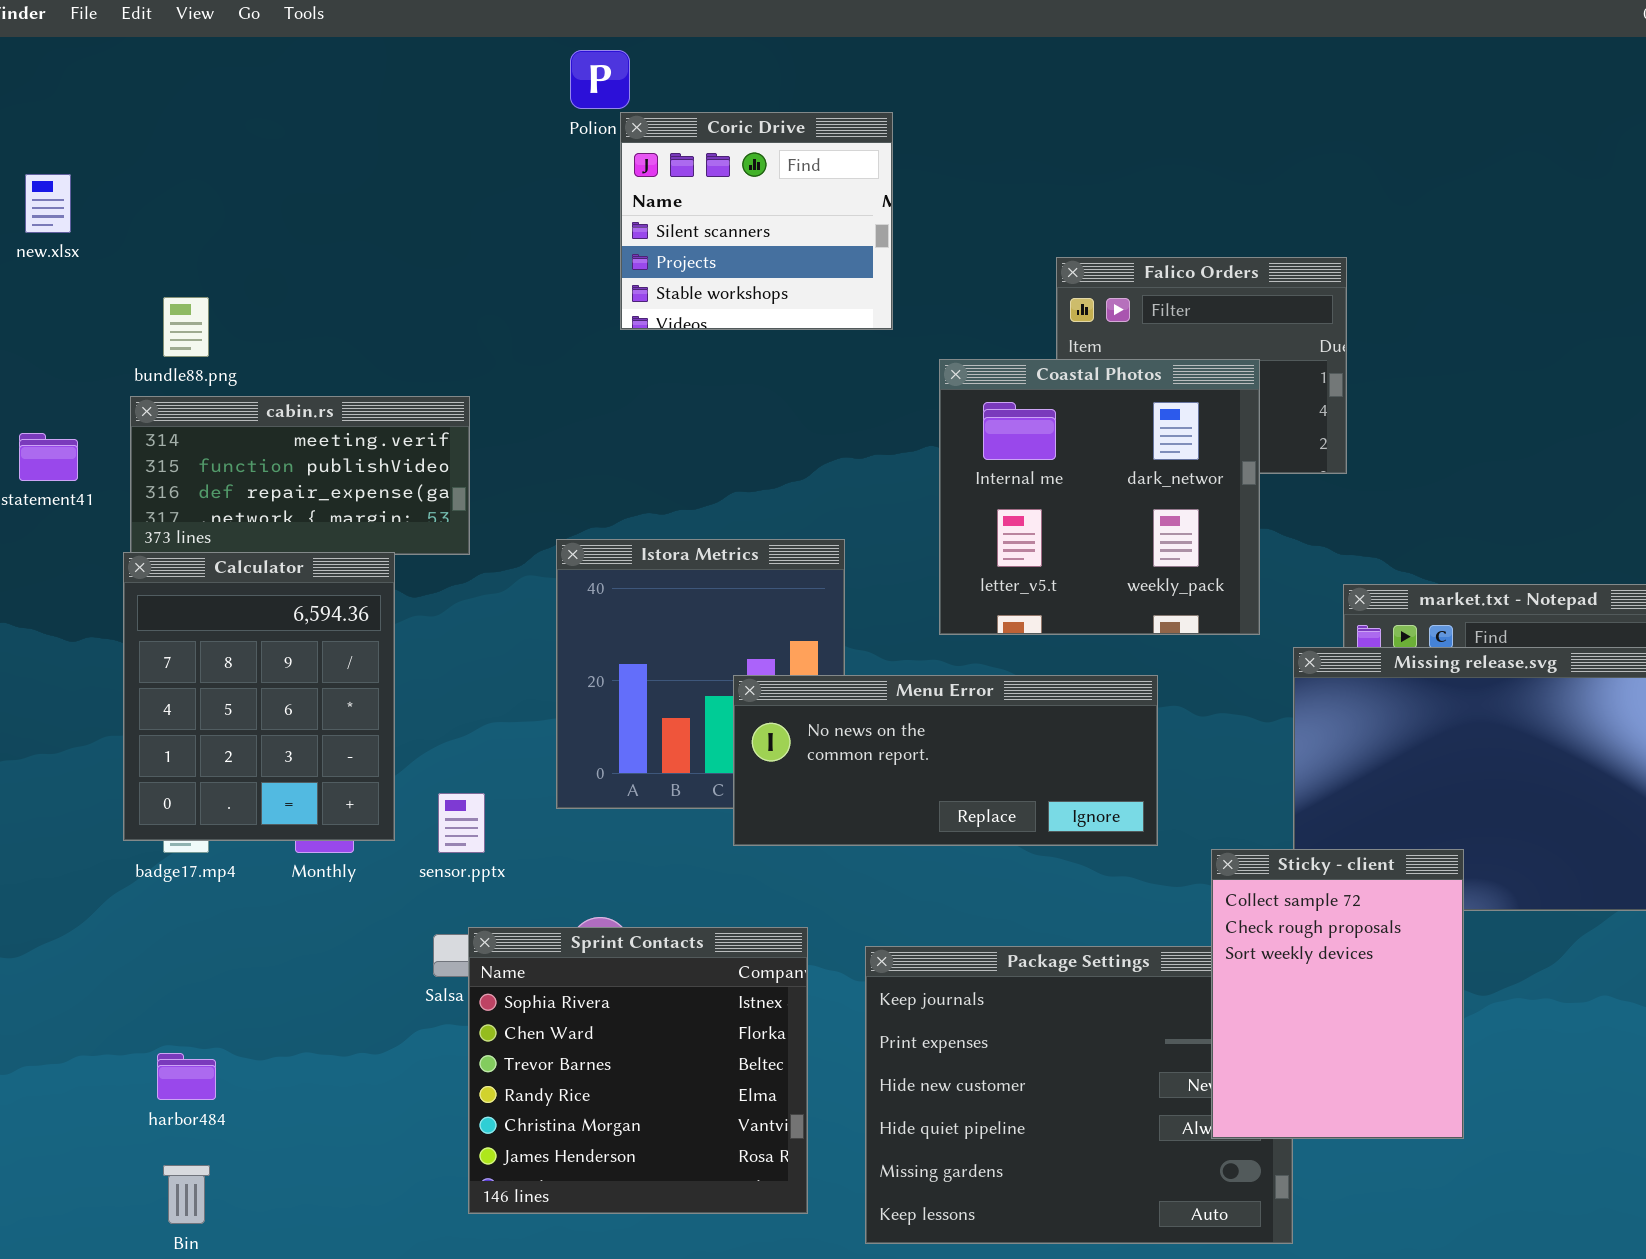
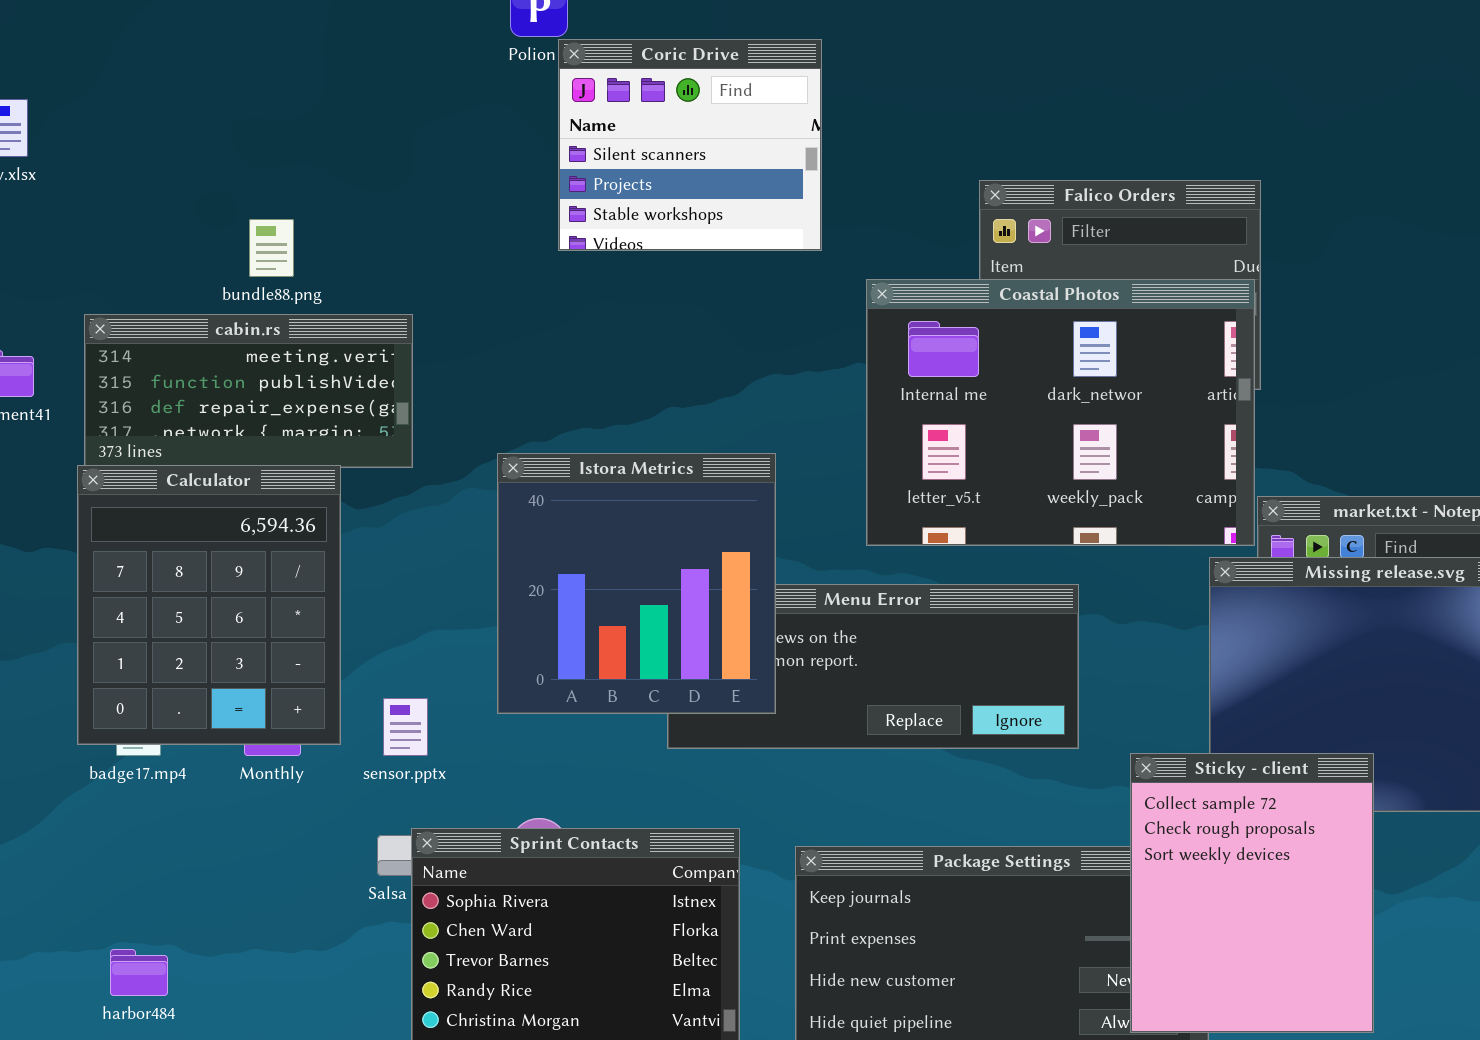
bundle88.png: [163,297,209,357] -> [249,219,294,277], moved
Coastal Photos: [939,359,1260,635] -> [866,279,1255,546], resized
Istora Metrics: [556,539,845,809] -> [497,453,776,714], raised

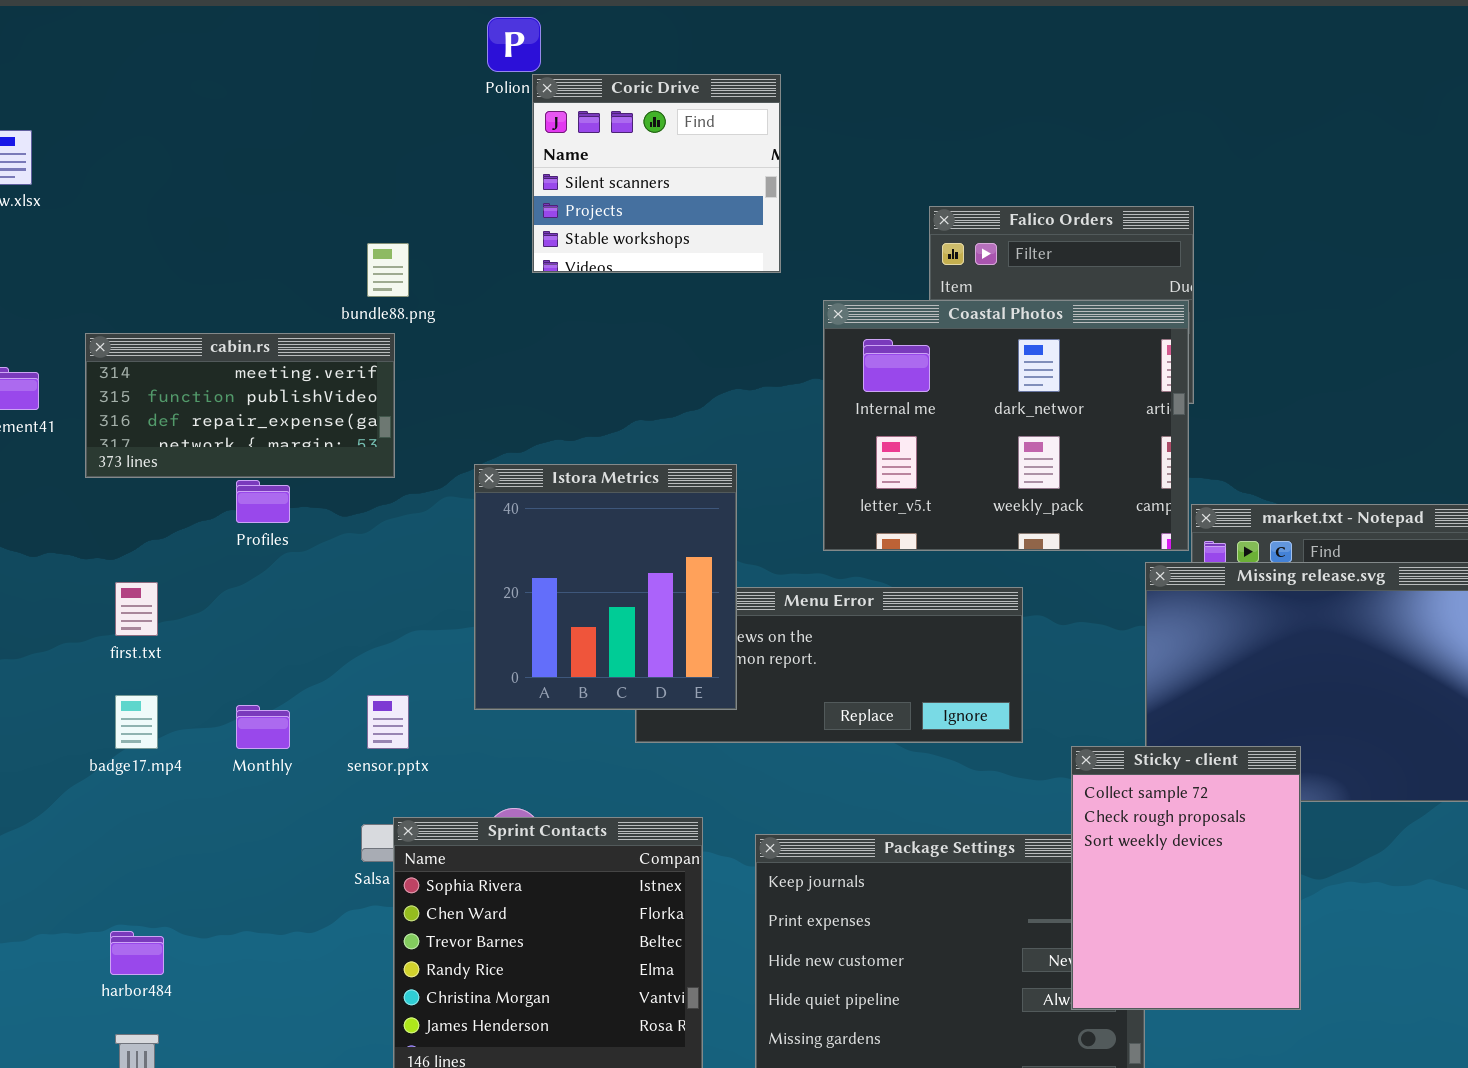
bundle88.png: [249,219,294,277] -> [367,243,409,297], moved
Calculator: [77,465,341,745] -> none, closed

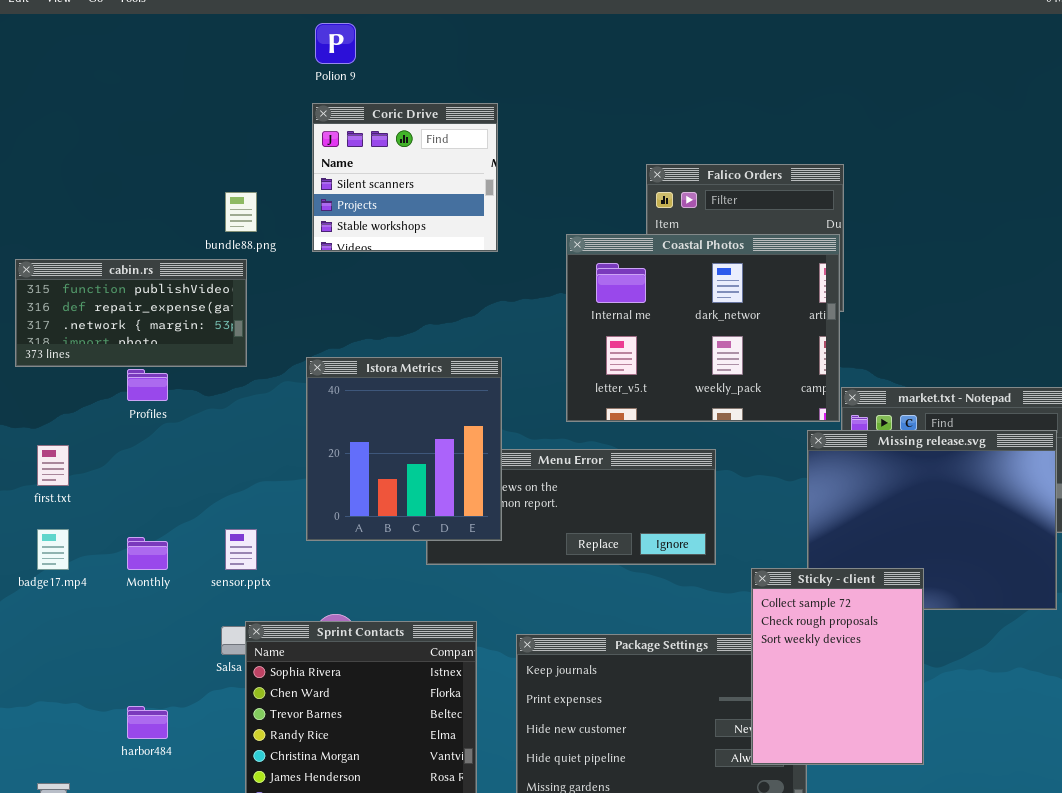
Coric Drive: [532,74,781,273] -> [312,103,498,252], moved
cabin.rs: [85,333,395,478] -> [15,259,247,367], scrolled down 1 row
harbor484: [110,931,164,975] -> [127,706,168,739], moved

